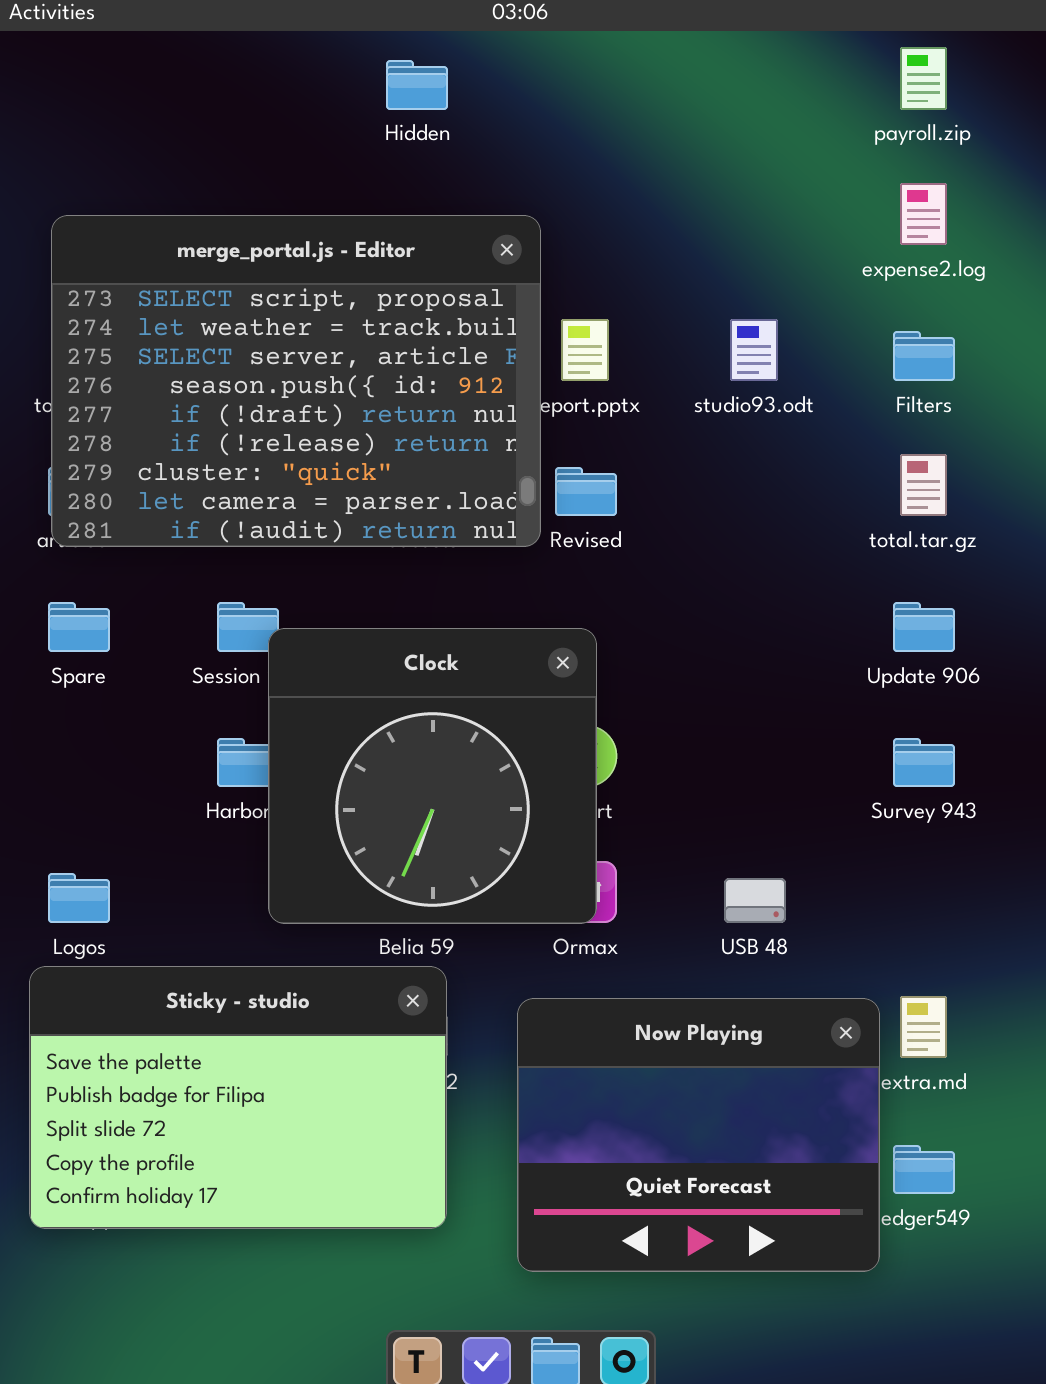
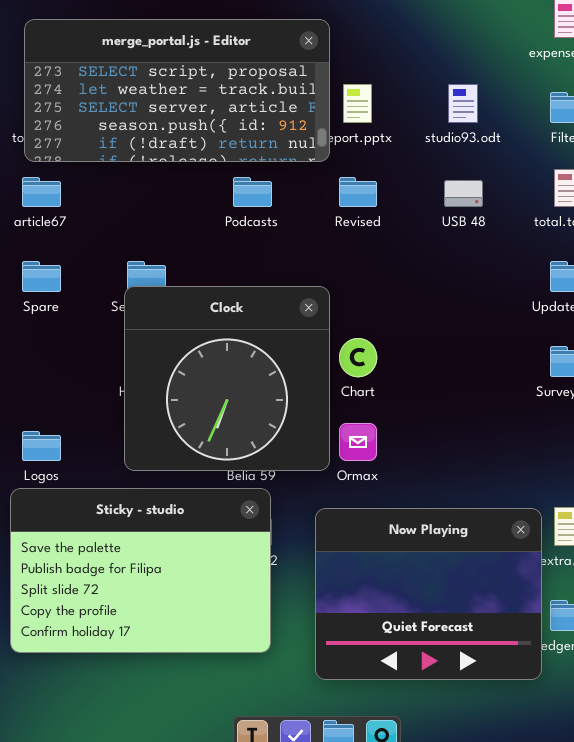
merge_portal.js - Editor: [51,215,541,547] -> [24,19,330,162], resized
Clock: [268,628,597,924] -> [124,286,330,471], moved
USB 48: [724,878,786,923] -> [444,180,483,207], moved

